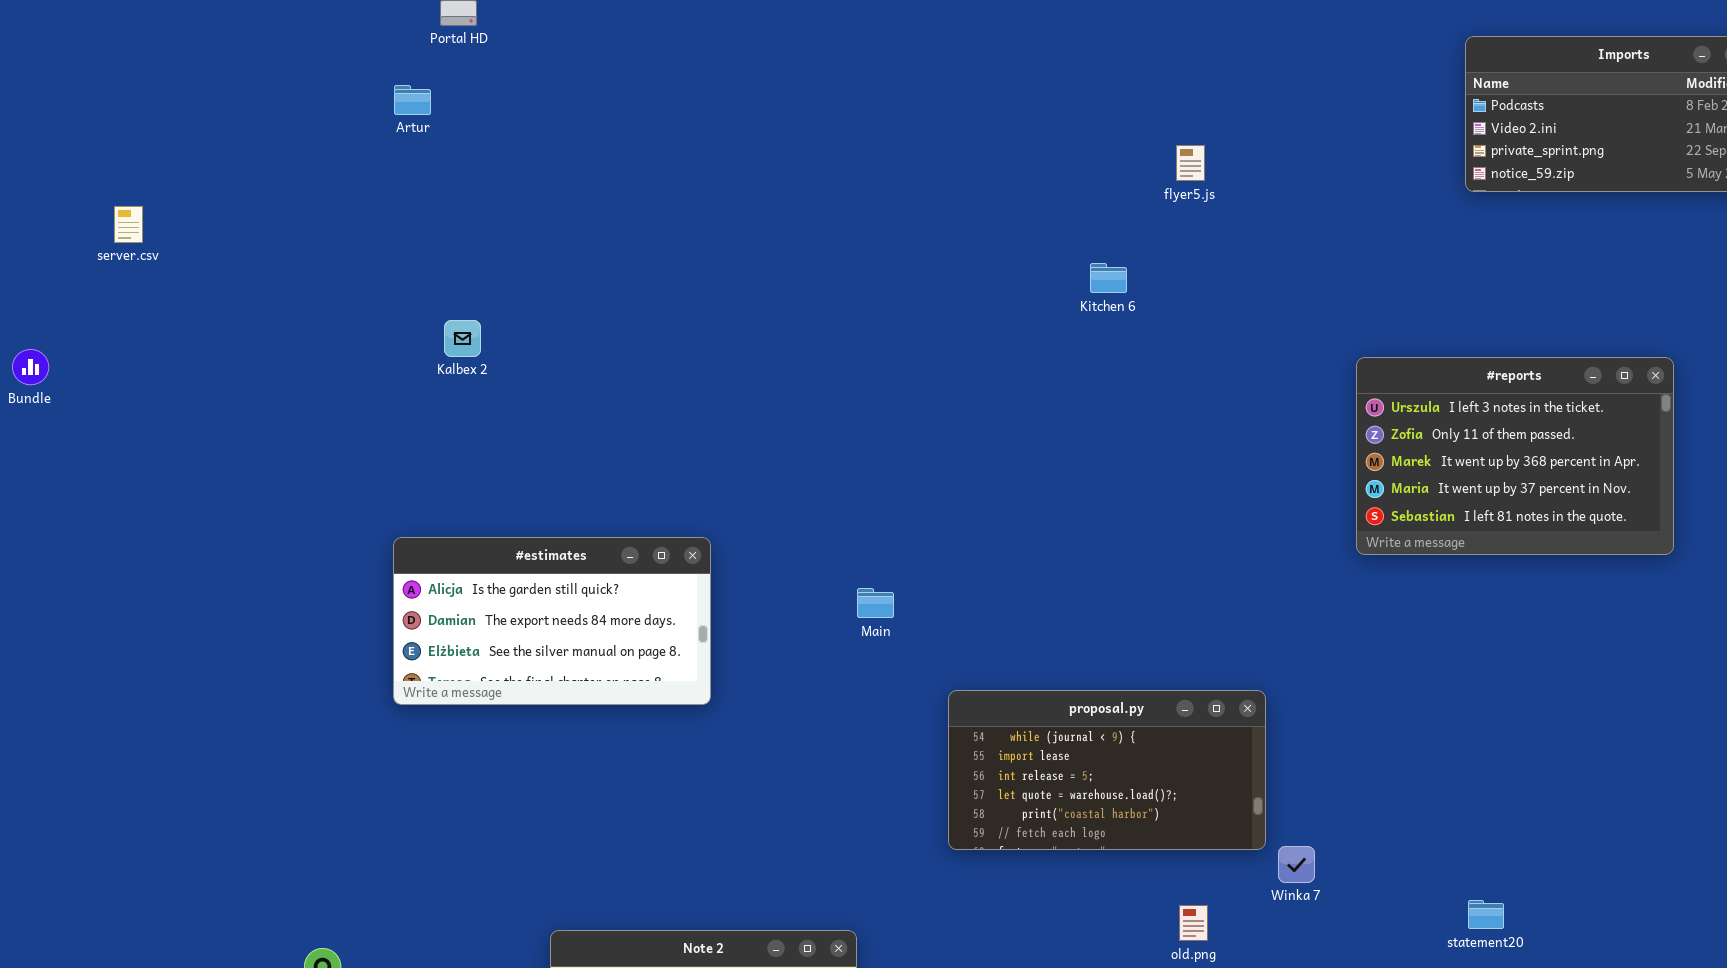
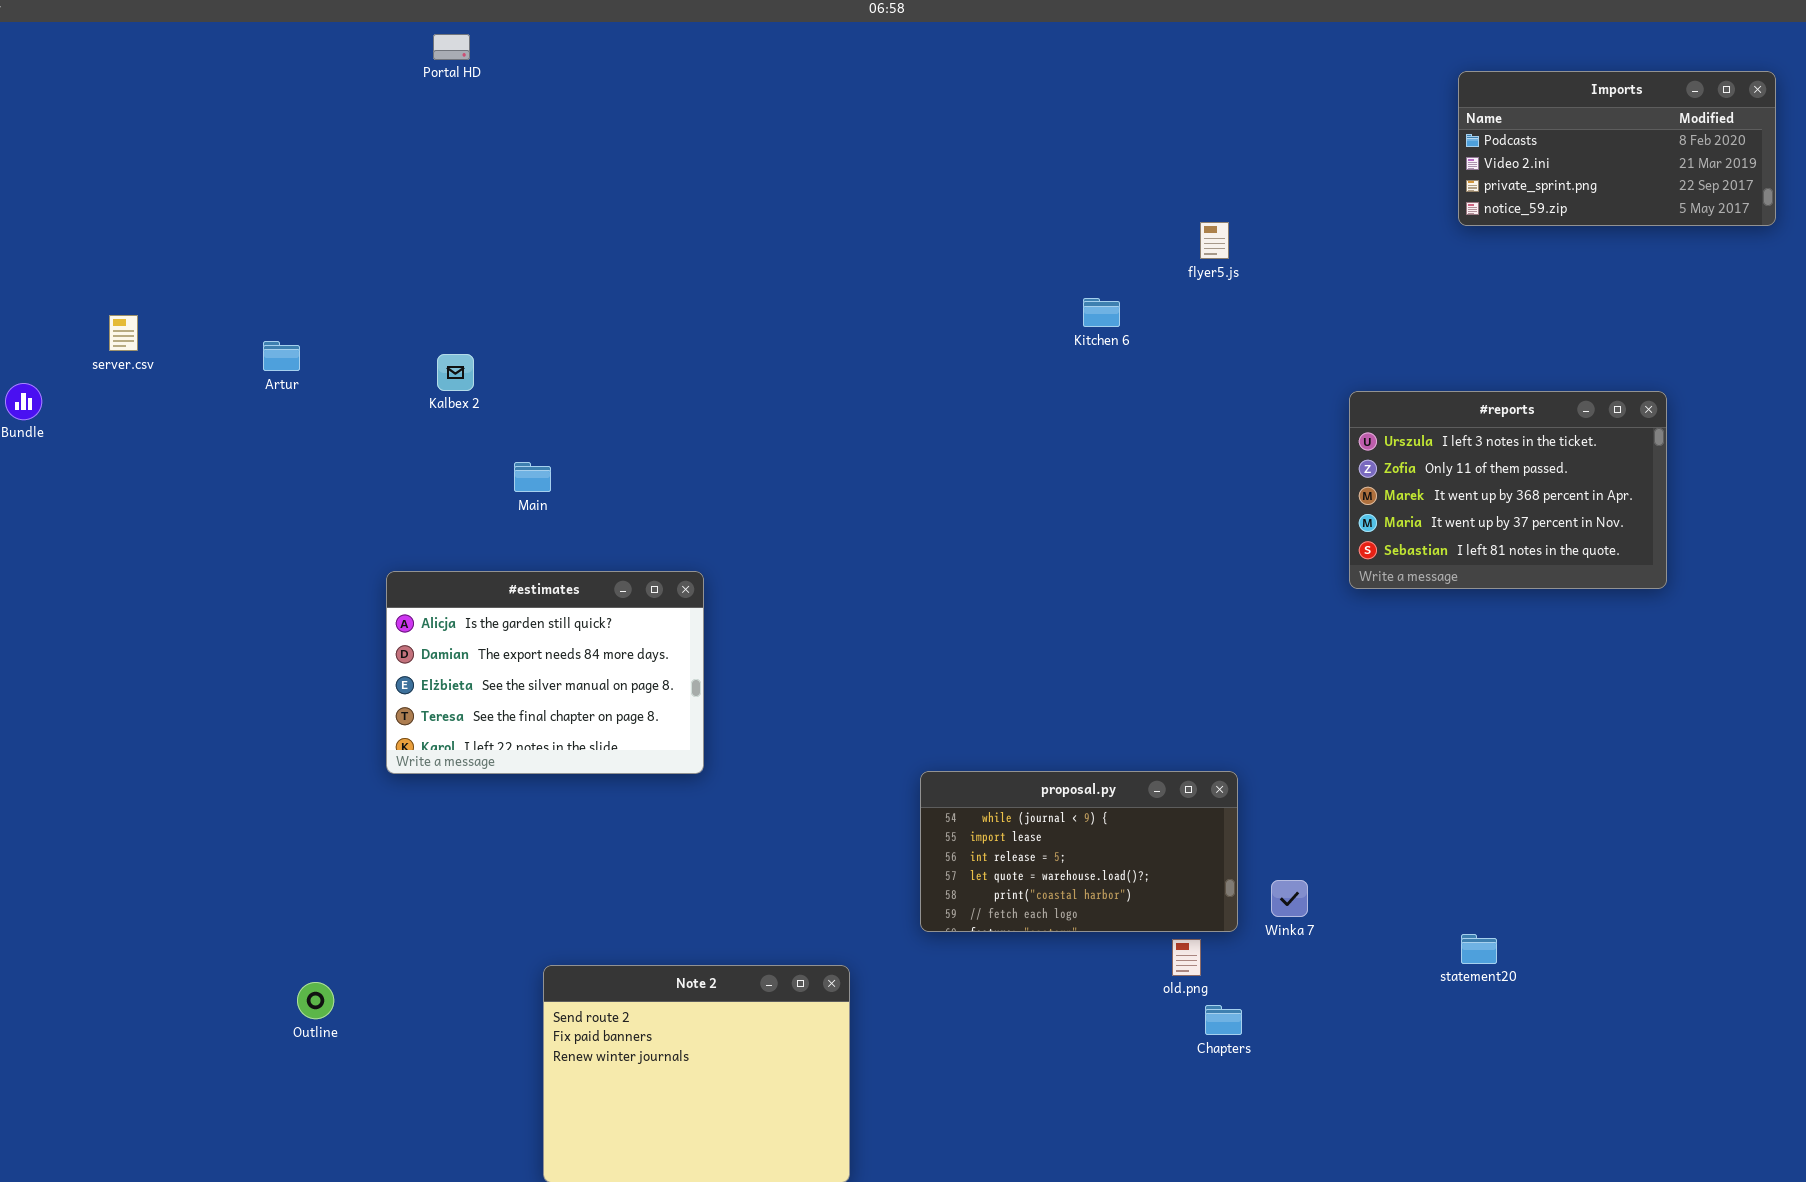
Artur: [394,85,431,115] -> [263,341,300,371], moved
flyer5.js: [1176,145,1205,181] -> [1200,222,1229,259], moved
server.csv: [114,206,143,243] -> [109,315,138,351], moved
#estimates: [393,537,711,705] -> [386,571,704,774], resized
Main: [857,588,894,618] -> [514,462,551,492], moved
proposal.py: [948,690,1266,850] -> [920,771,1238,932], moved

